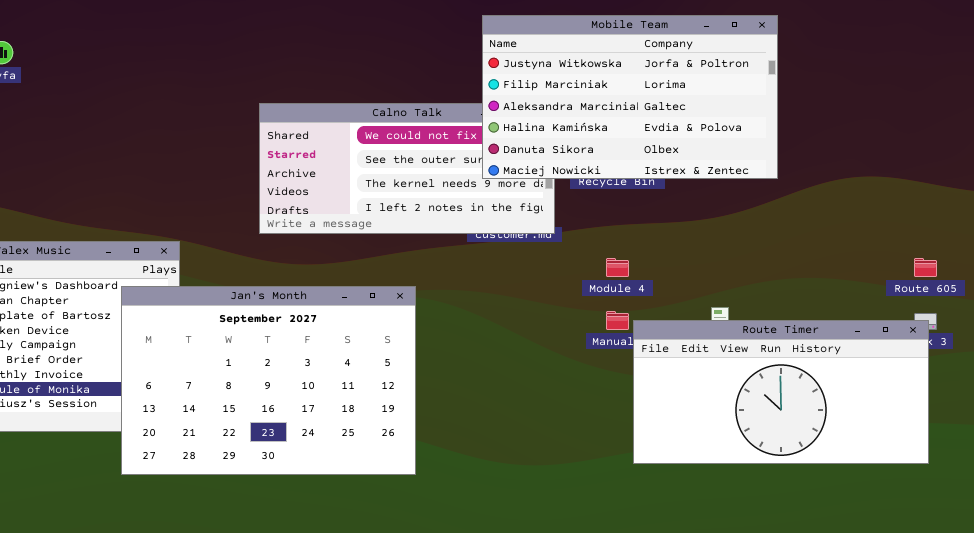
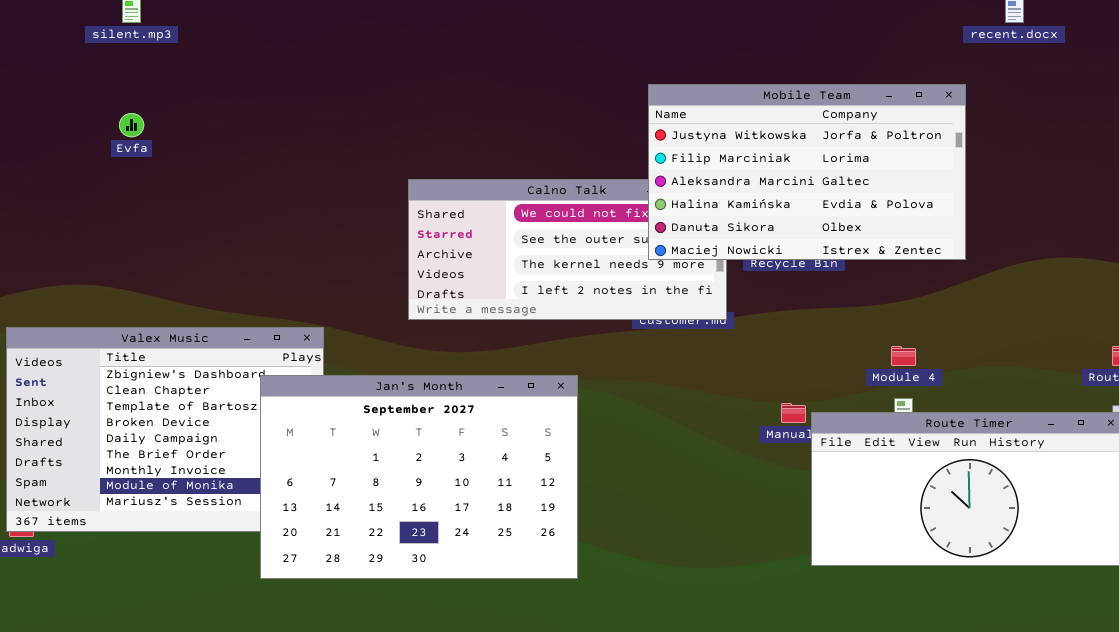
Module 4: [606,258,629,277] -> [891,346,916,366], moved

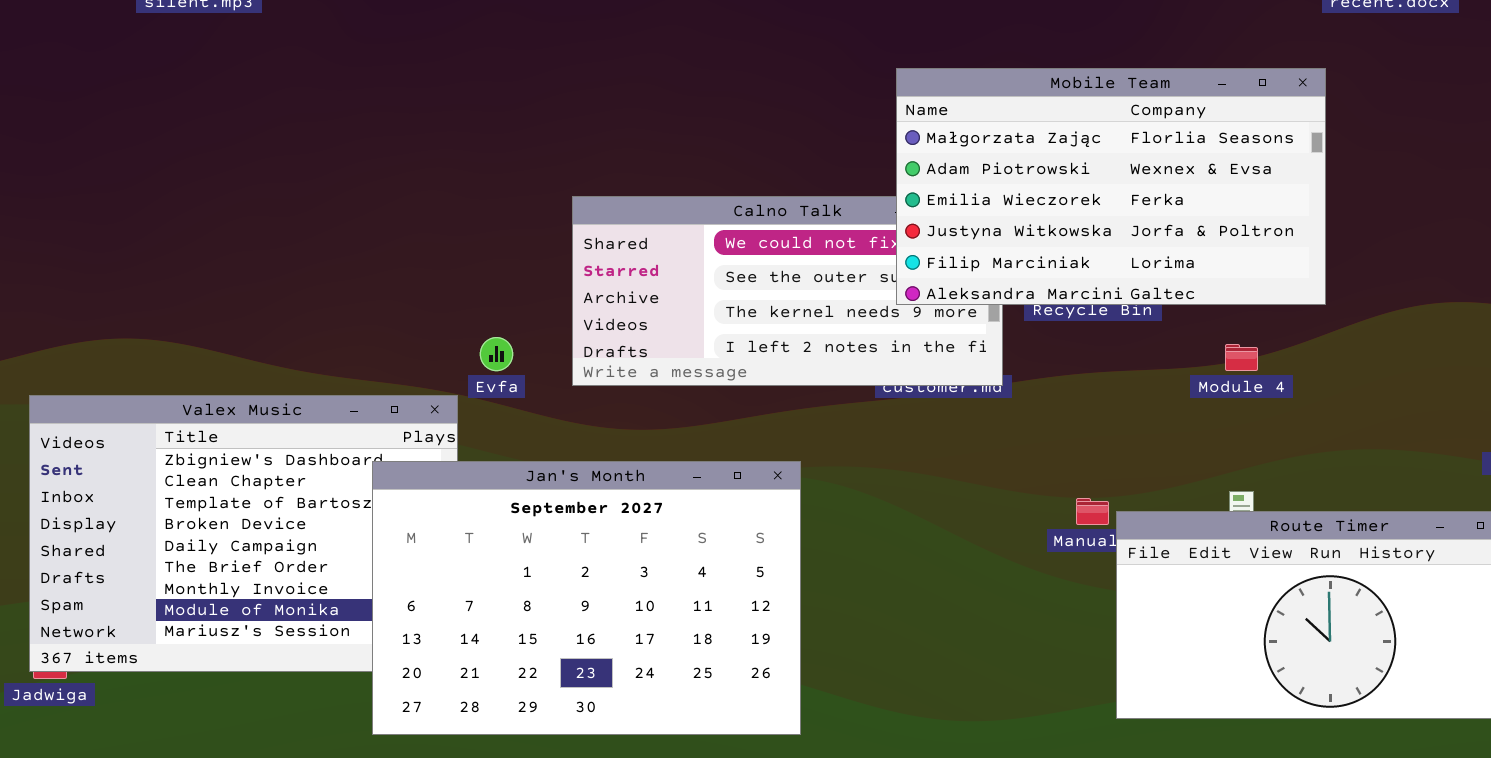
Mobile Team: [648,84,966,260] -> [896,68,1326,305], scrolled up 3 rows
Evfa: [119,113,144,137] -> [480,337,513,371], moved
Module 4: [891,346,916,366] -> [1225,344,1258,371], moved

